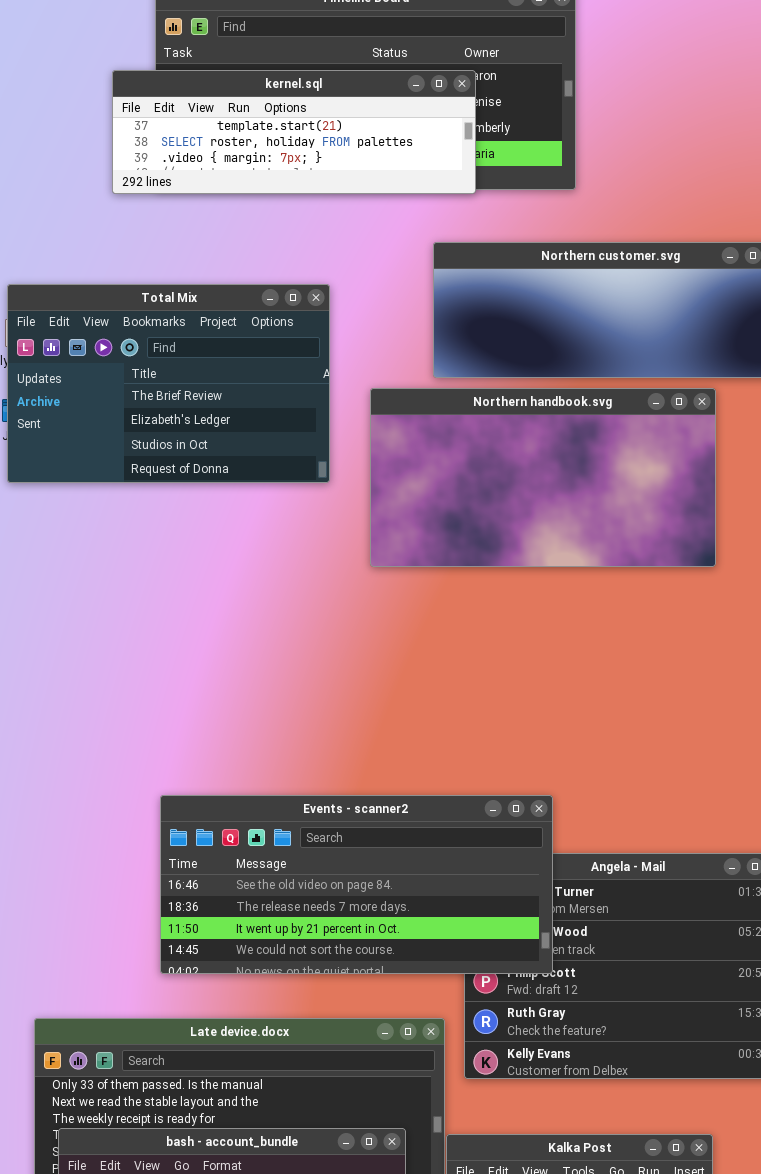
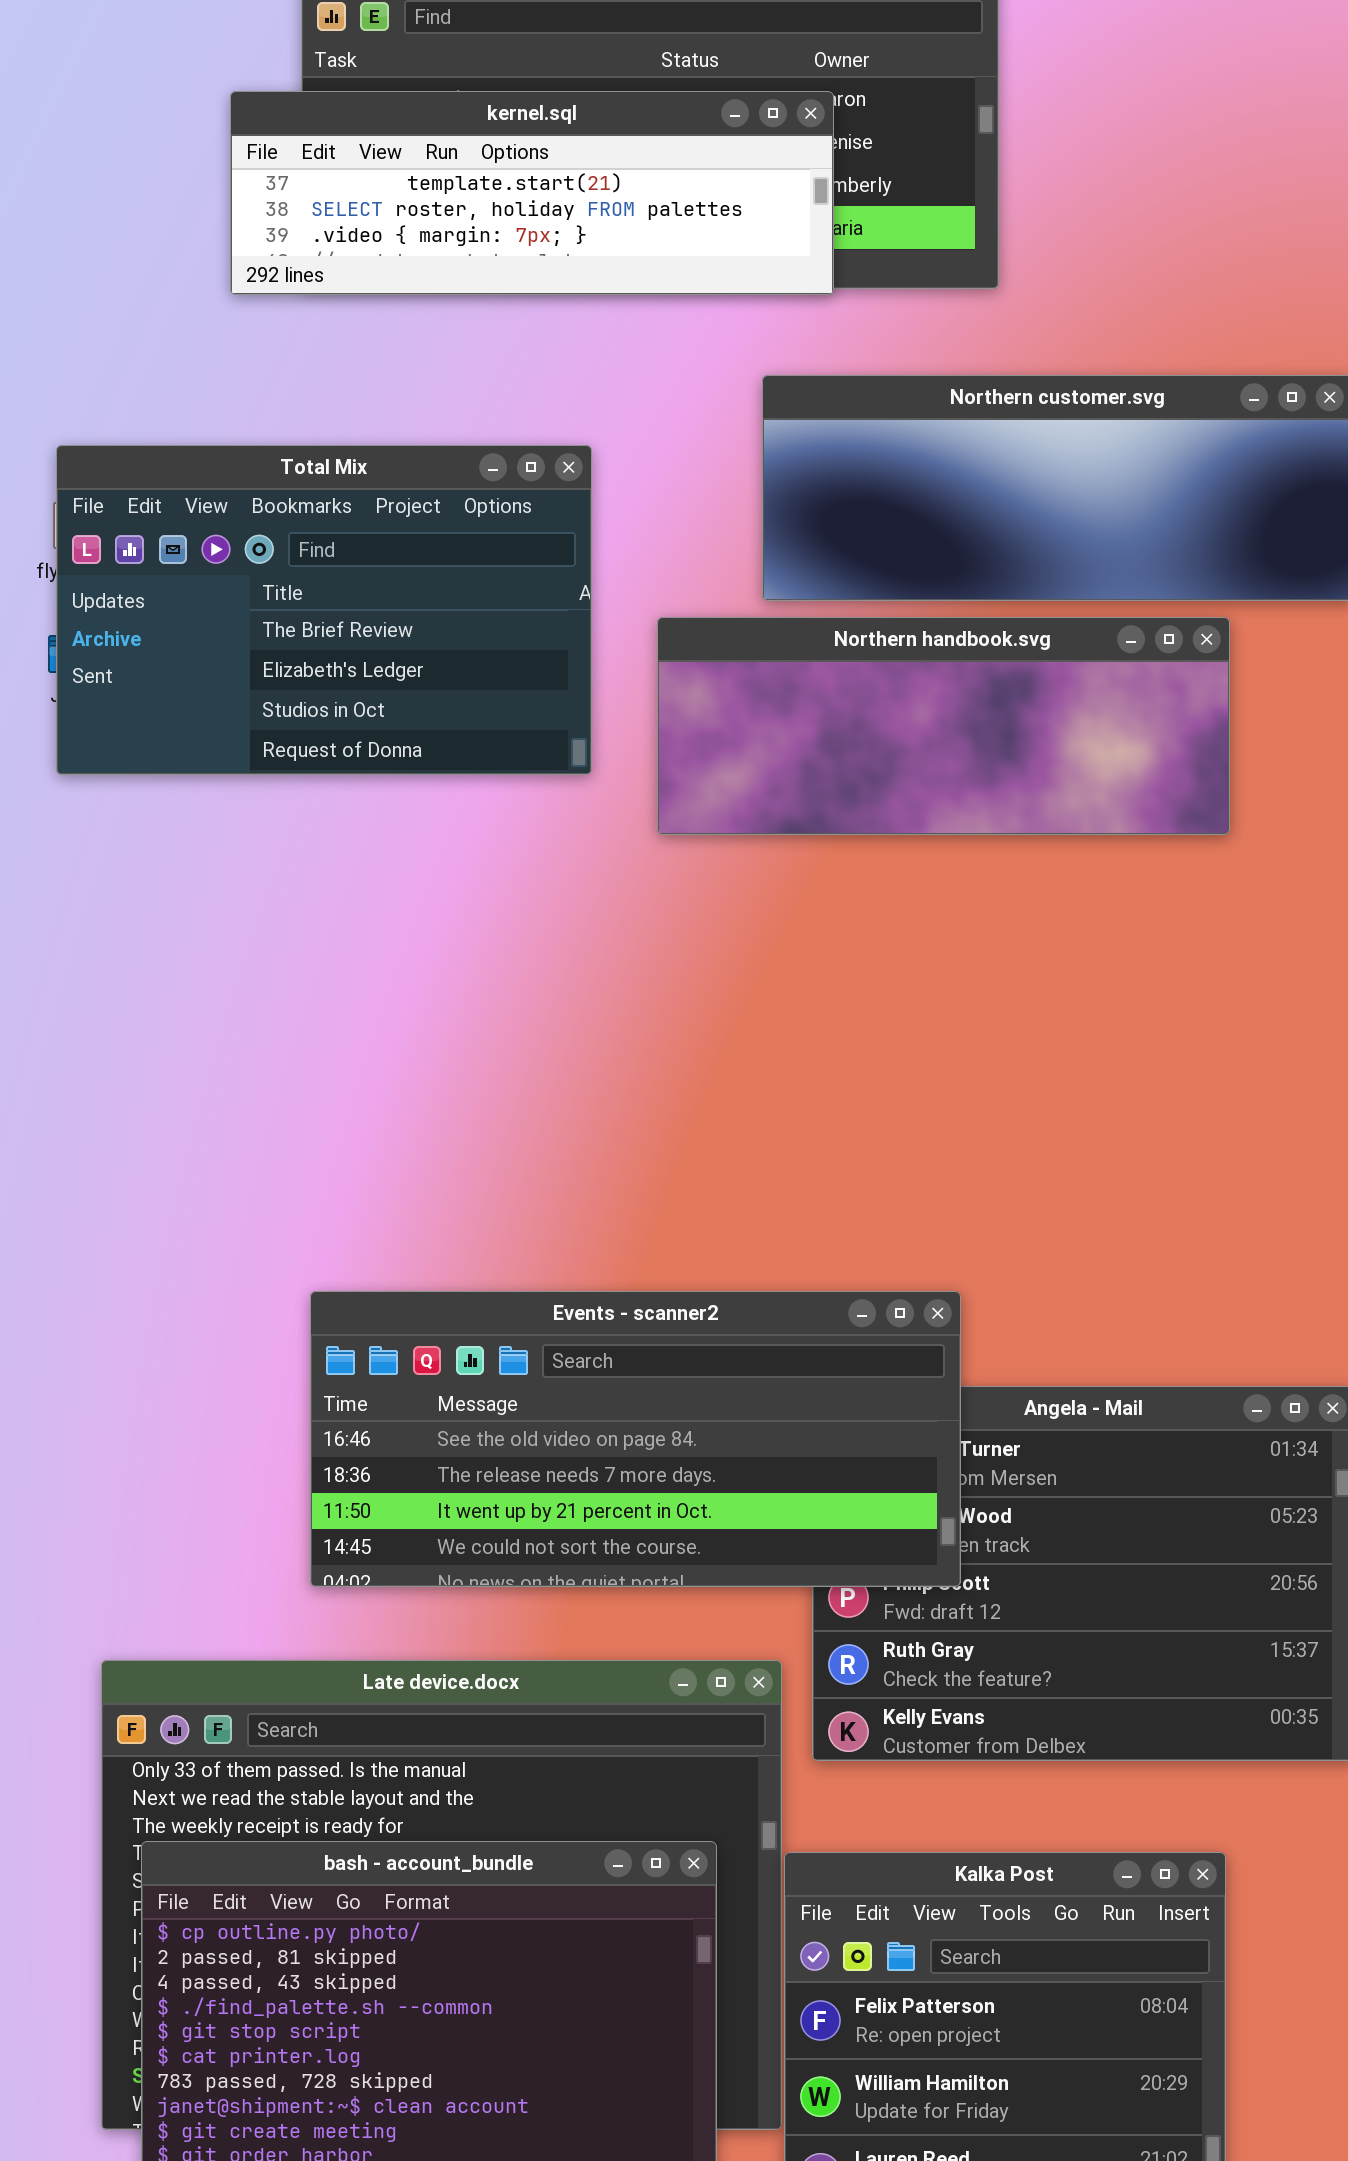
Northern handbook.svg: [370,388,716,567] -> [657,617,1230,835], resized

